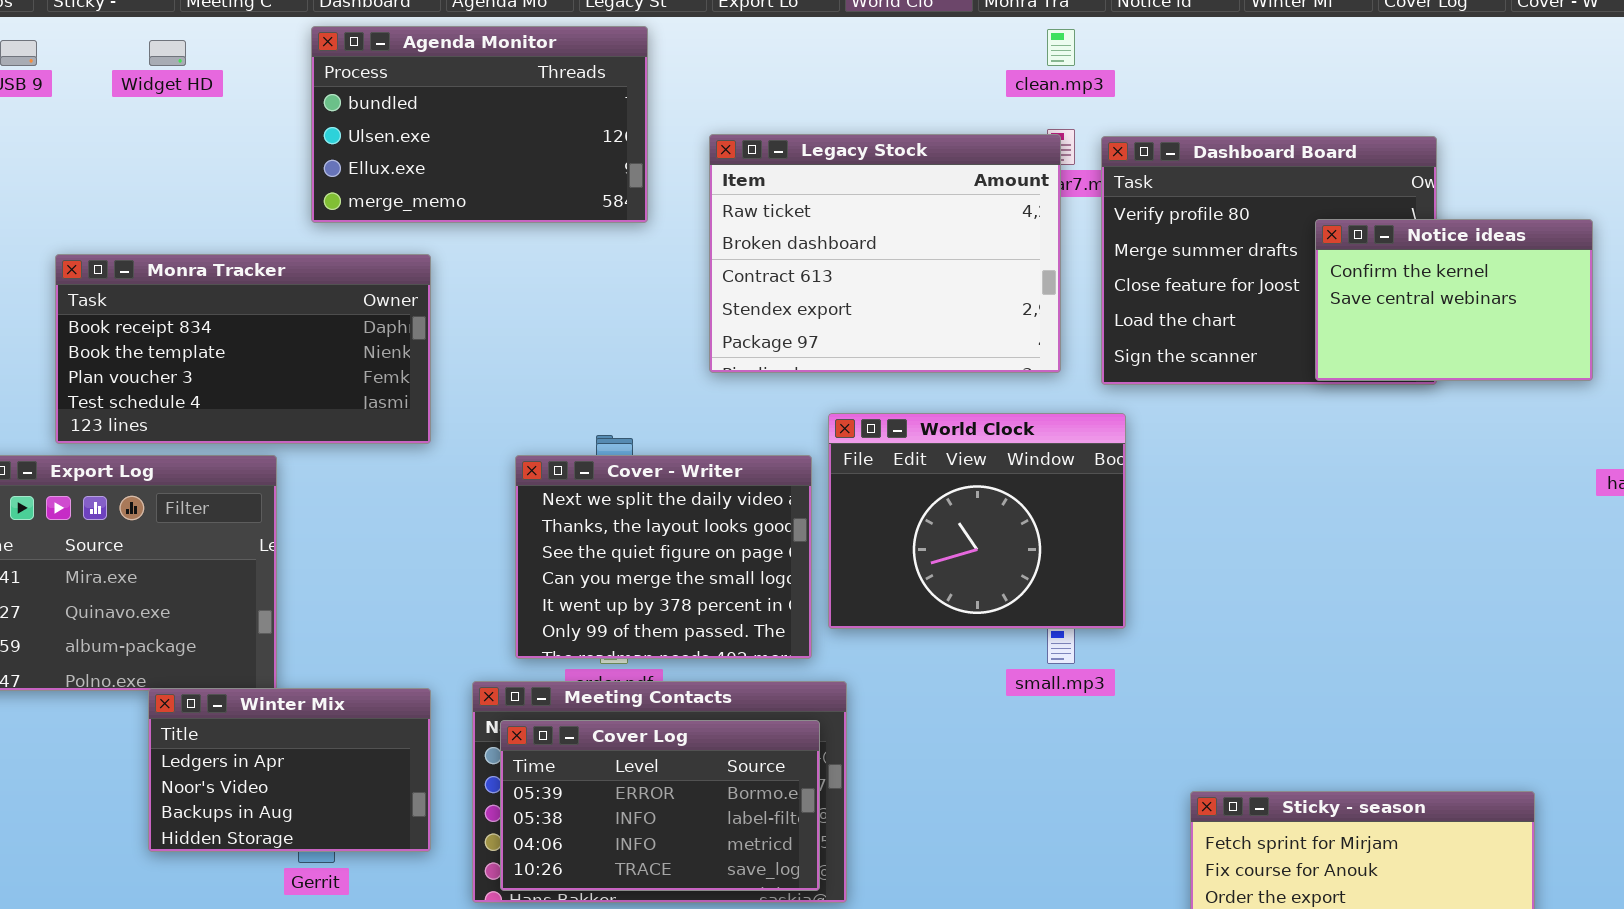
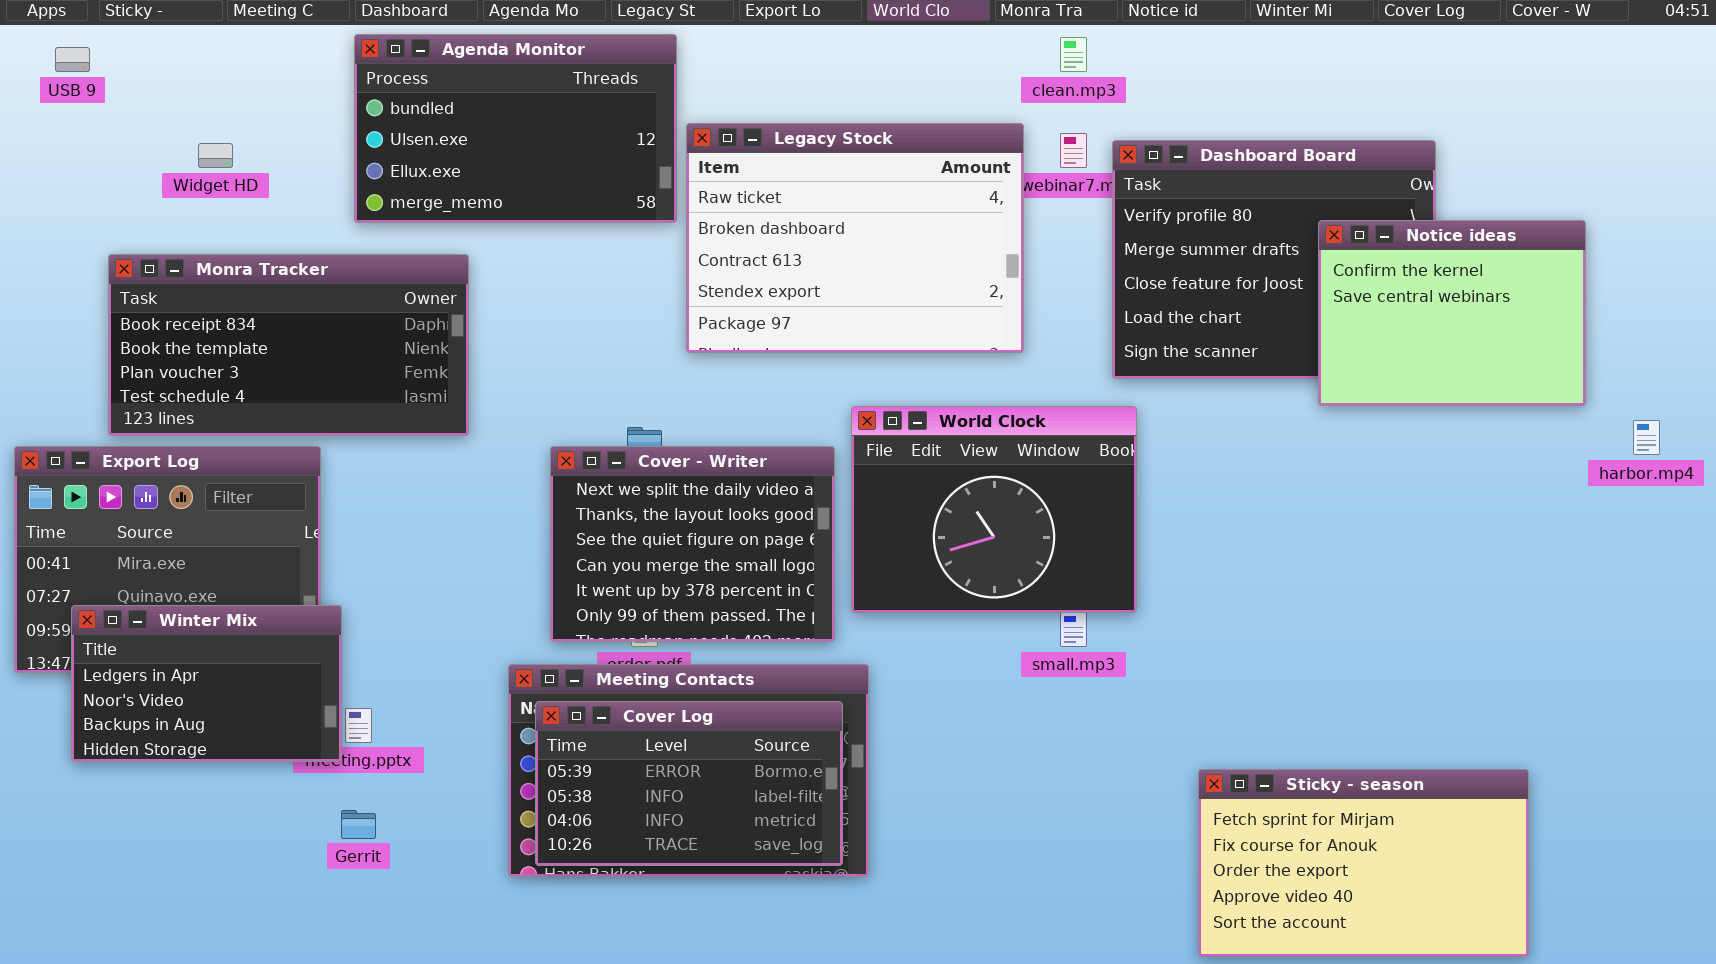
Widget HD: [149,40,186,66] -> [198,143,233,168], moved
Legacy Stock: [709,134,1061,373] -> [686,123,1024,353], moved
Notice ideas: [1315,219,1593,381] -> [1318,220,1586,406], resized
Winter Mix: [148,688,431,852] -> [71,605,342,762], moved

